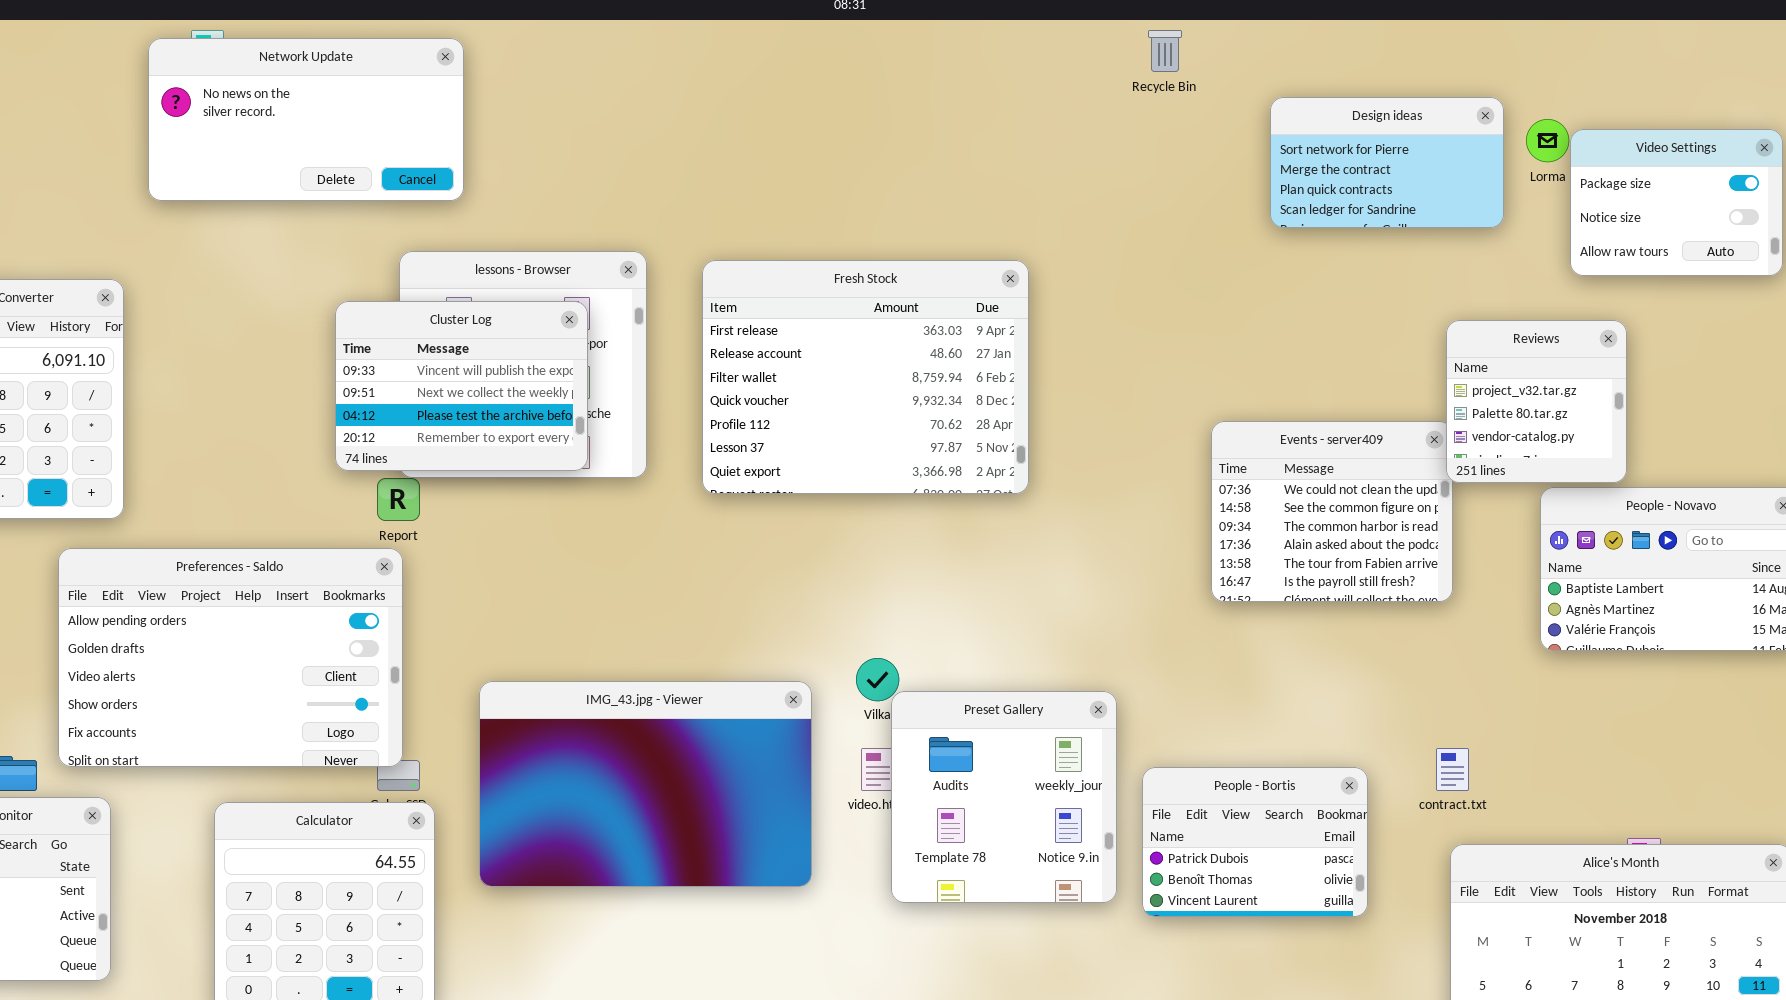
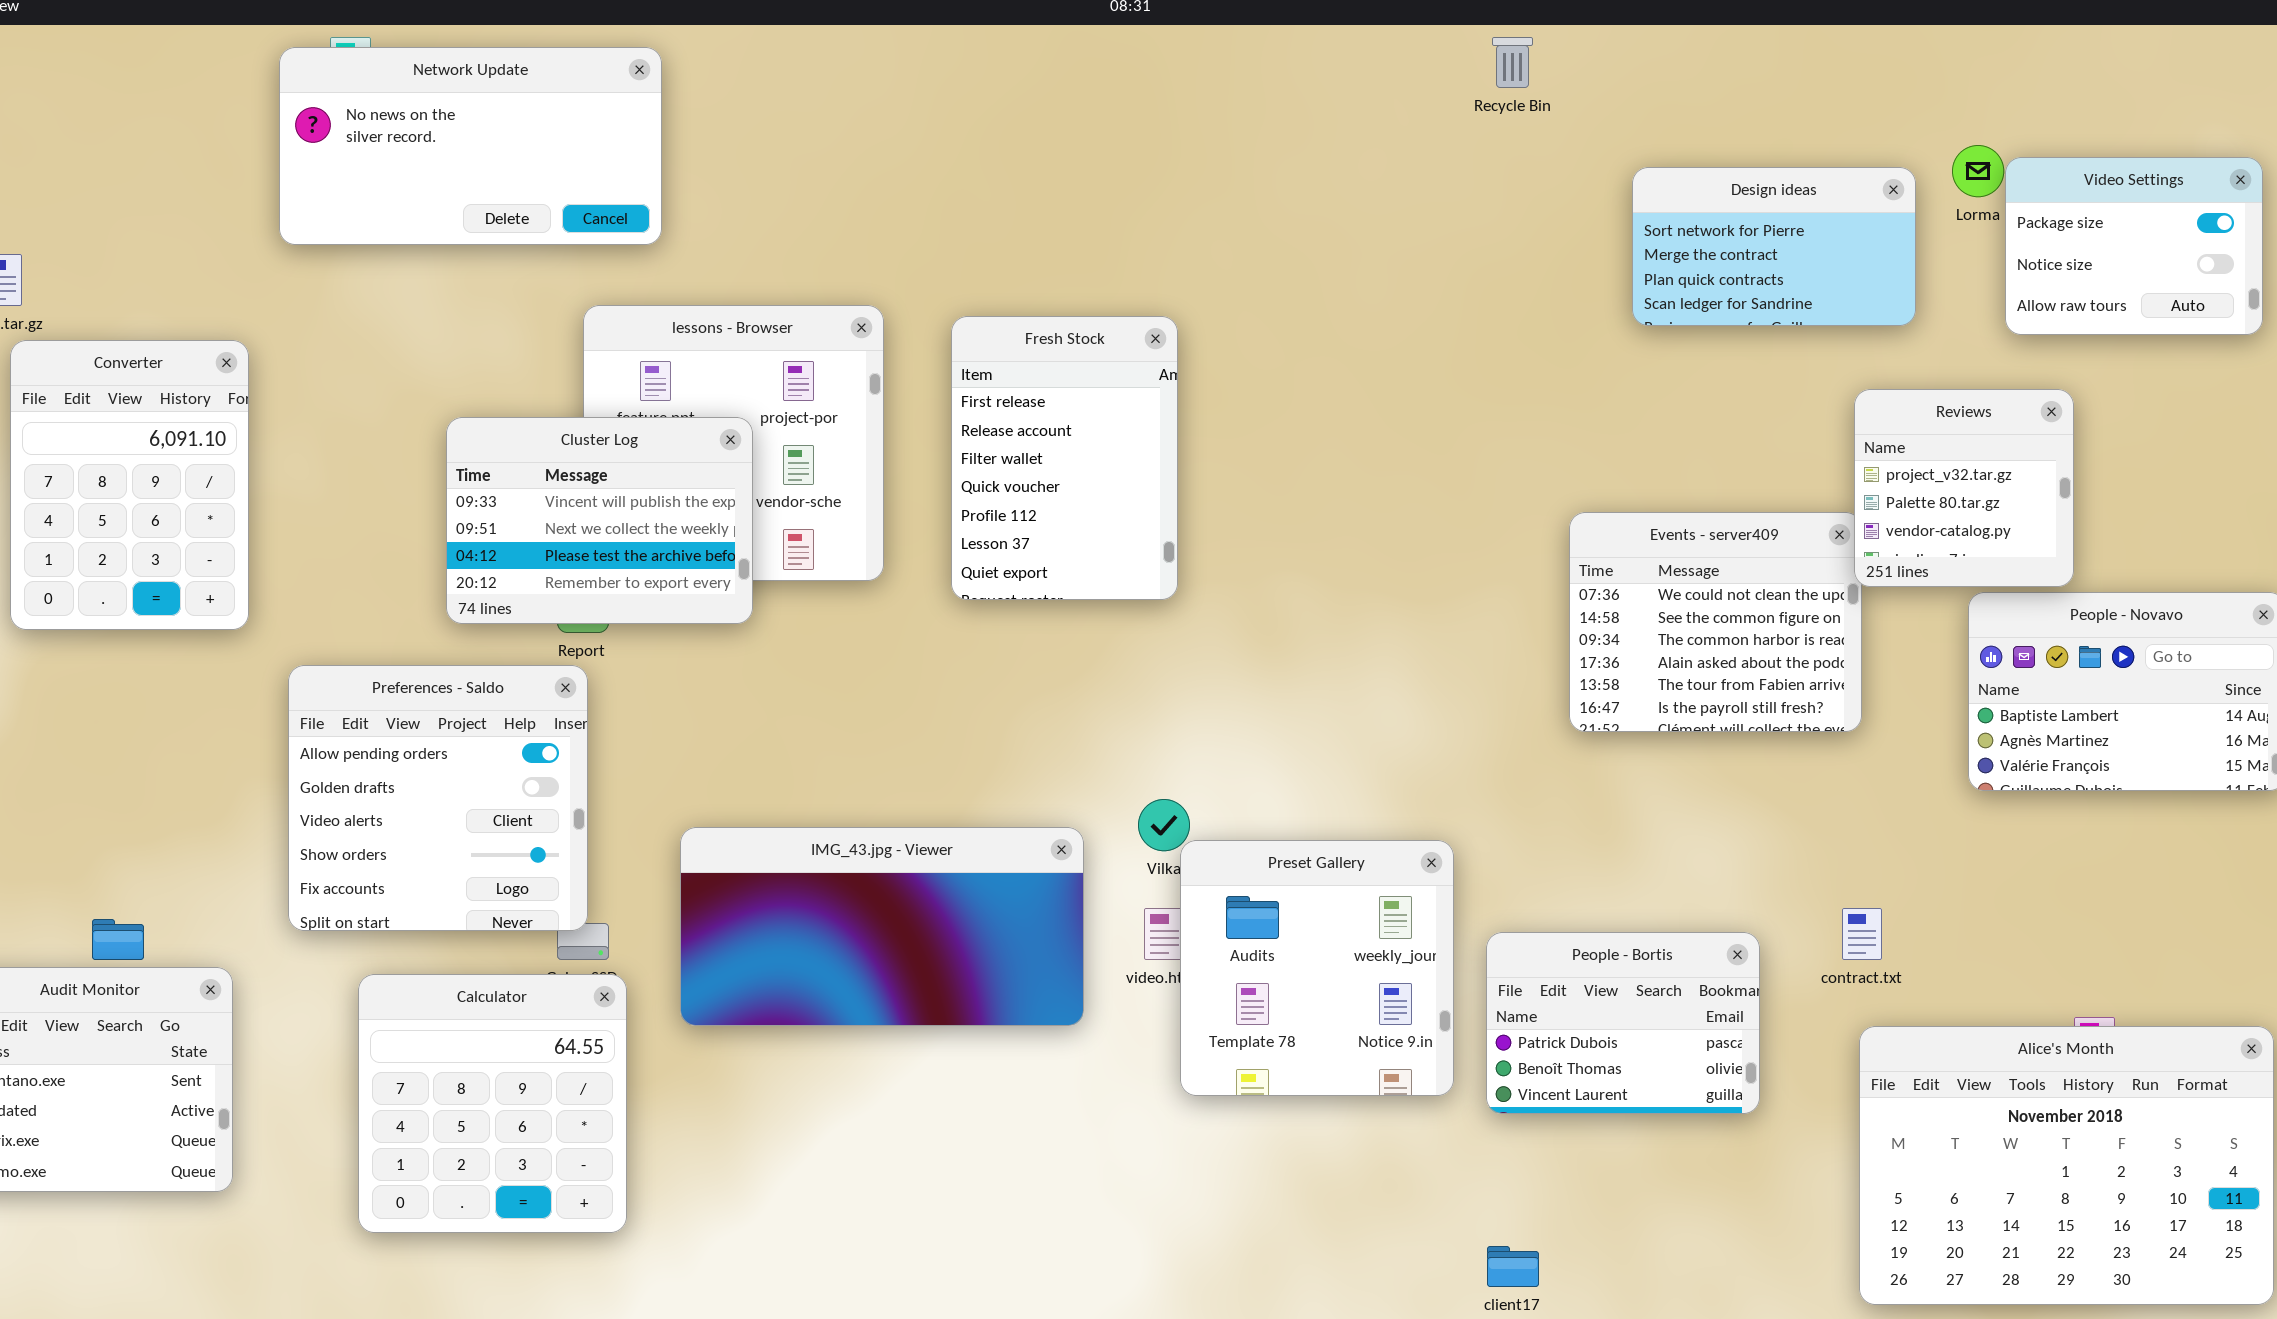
Design ideas: [1270,97,1504,228] -> [1632,167,1916,326], moved
Fresh Stock: [702,260,1029,494] -> [951,316,1178,600], resized
Cluster Log: [335,301,588,471] -> [446,417,753,624], moved
Preferences - Saldo: [58,548,403,767] -> [288,665,588,931], resized
IMG_43.jpg - Viewer: [479,681,812,887] -> [680,827,1084,1026], resized

